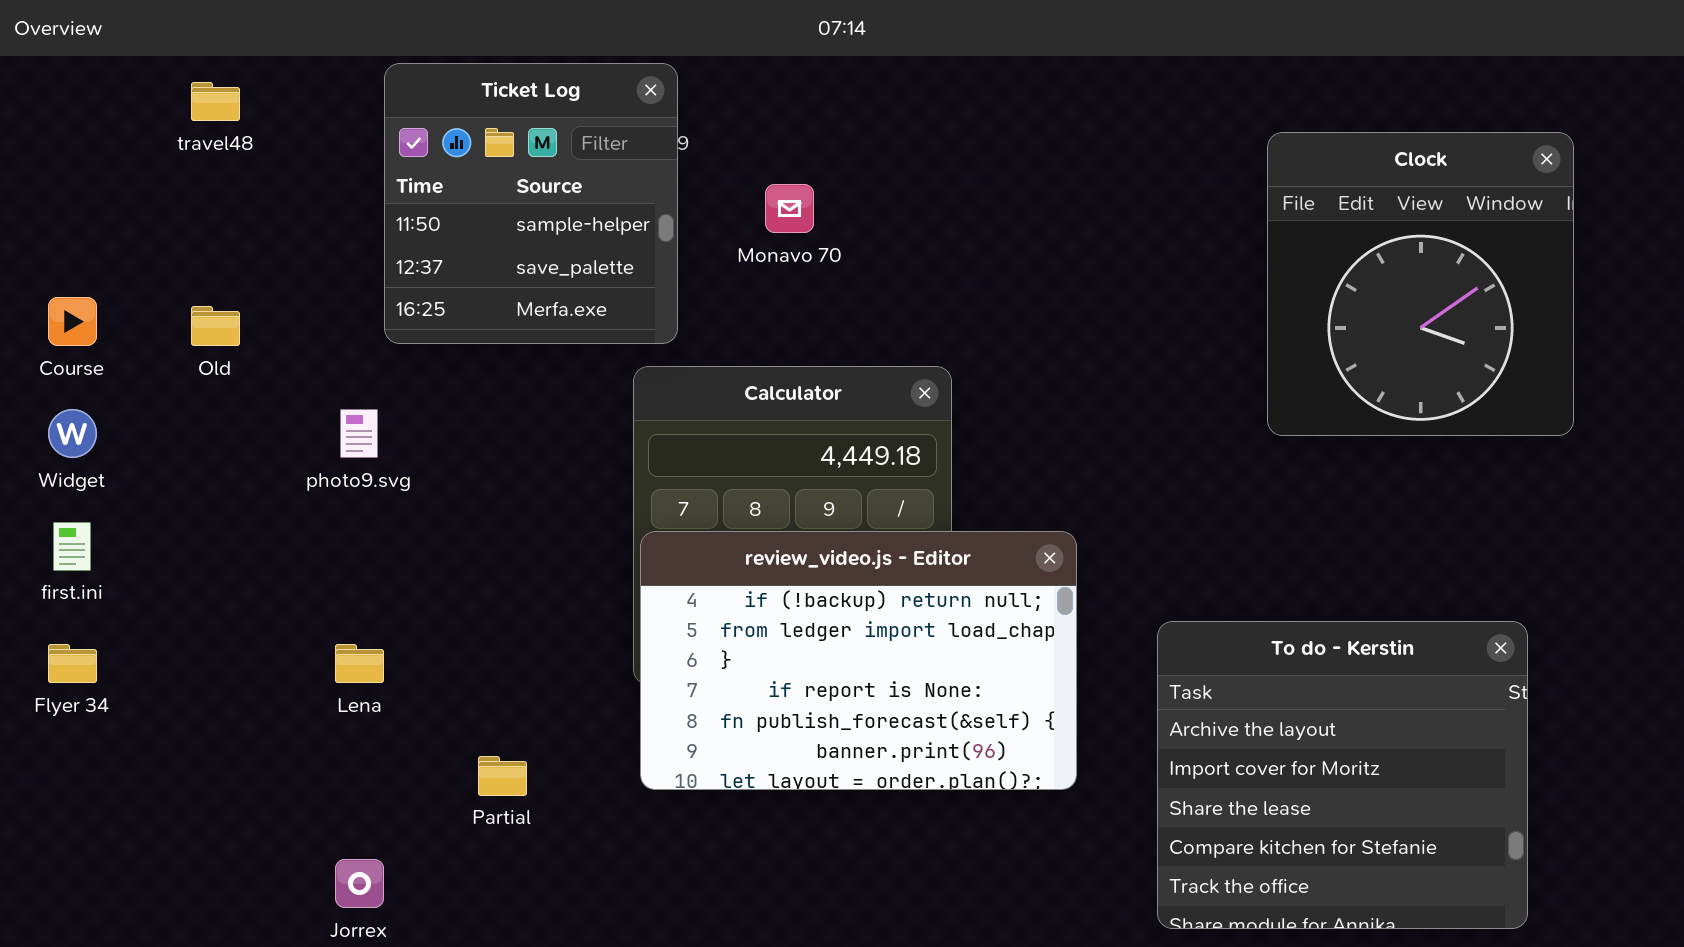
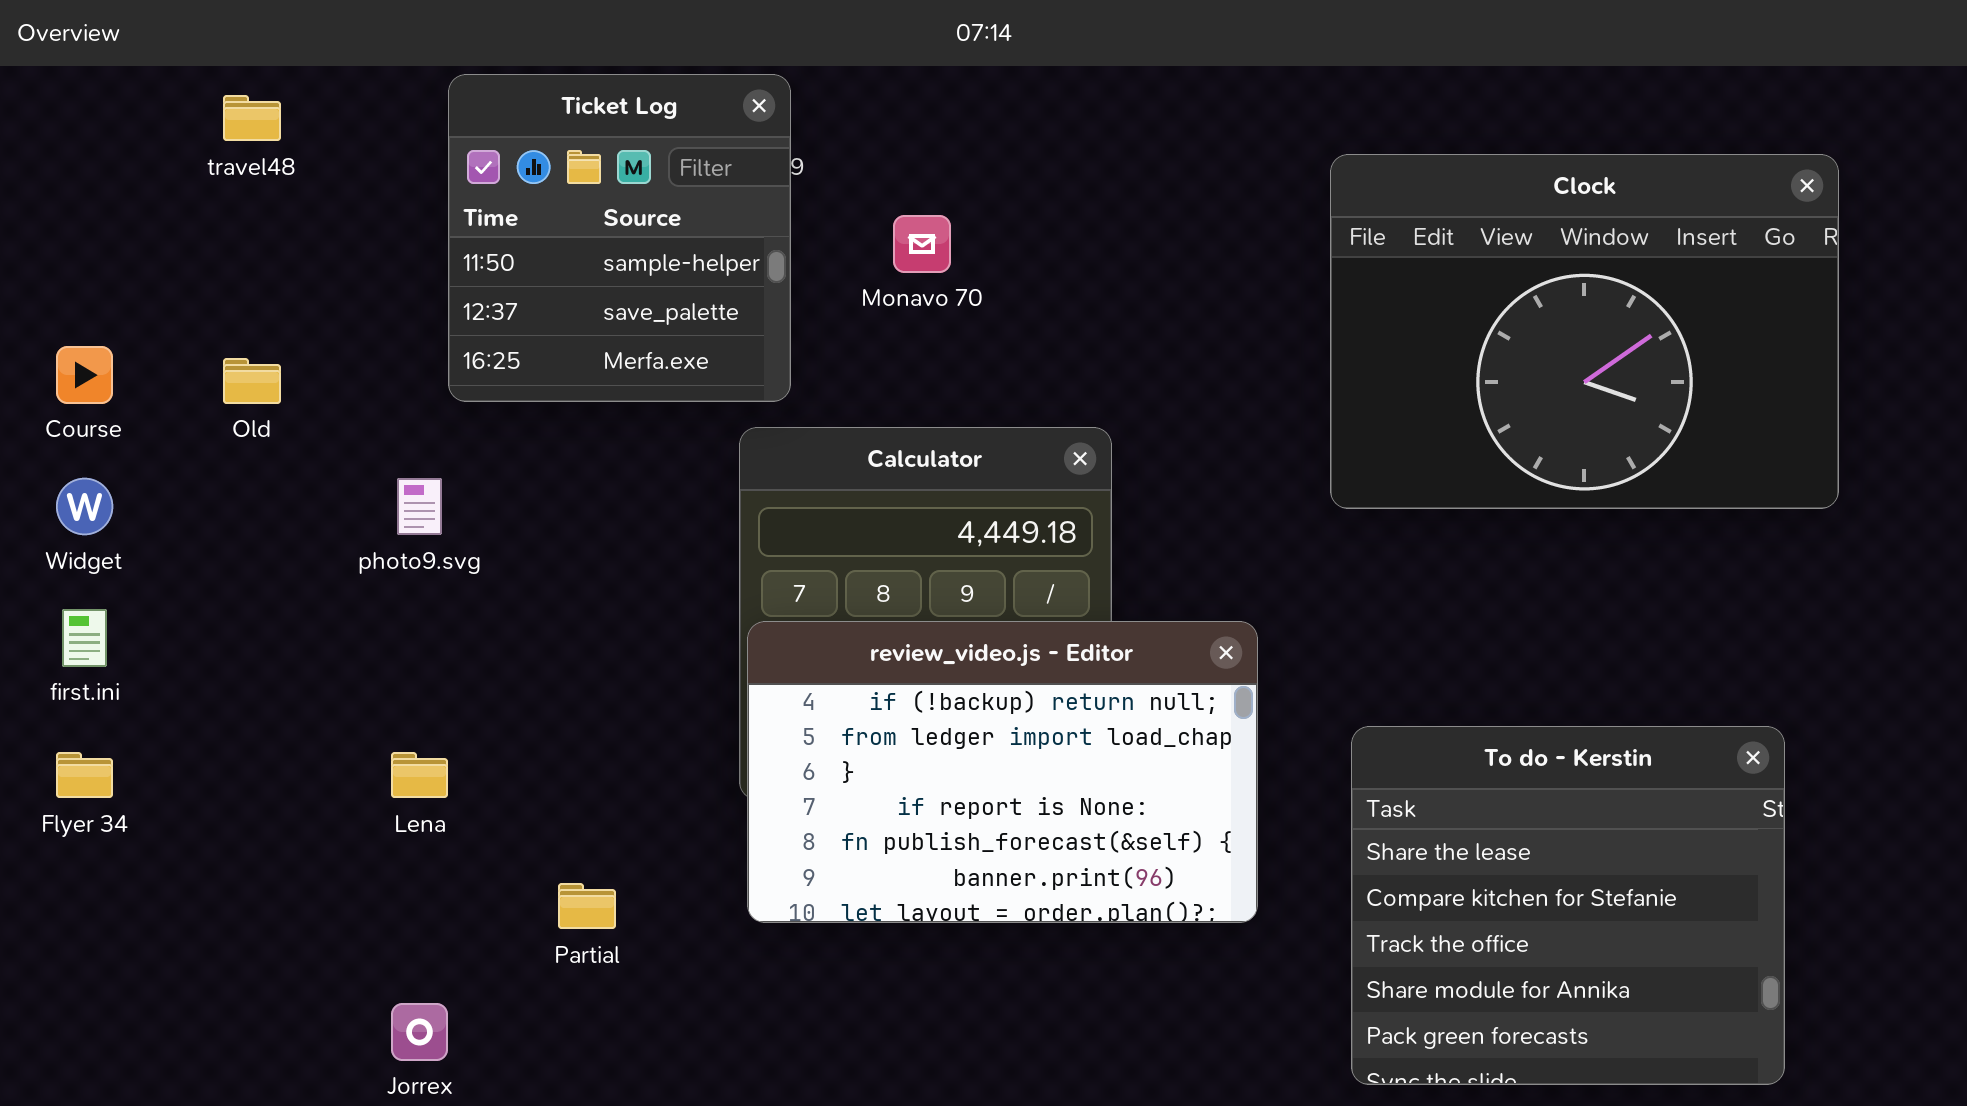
Clock: [1267,132,1574,436] -> [1330,154,1839,509], resized
To do - Kerstin: [1157,621,1528,929] -> [1351,726,1785,1085], scrolled down 2 rows

